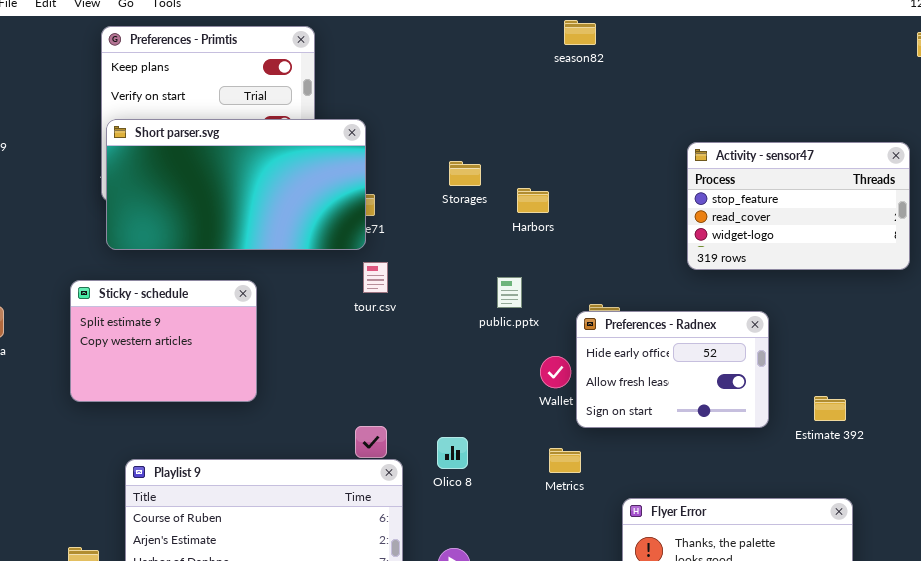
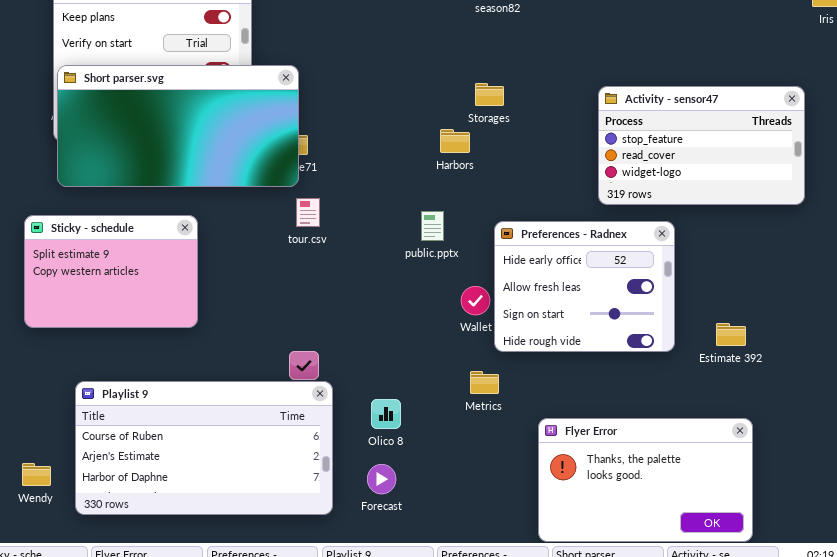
Storages: [449,161,481,186] -> [475,83,504,106], moved
Preferences - Radnex: [576,311,769,428] -> [494,221,675,352], resized
Olico 8: [437,437,468,469] -> [371,399,401,429], moved

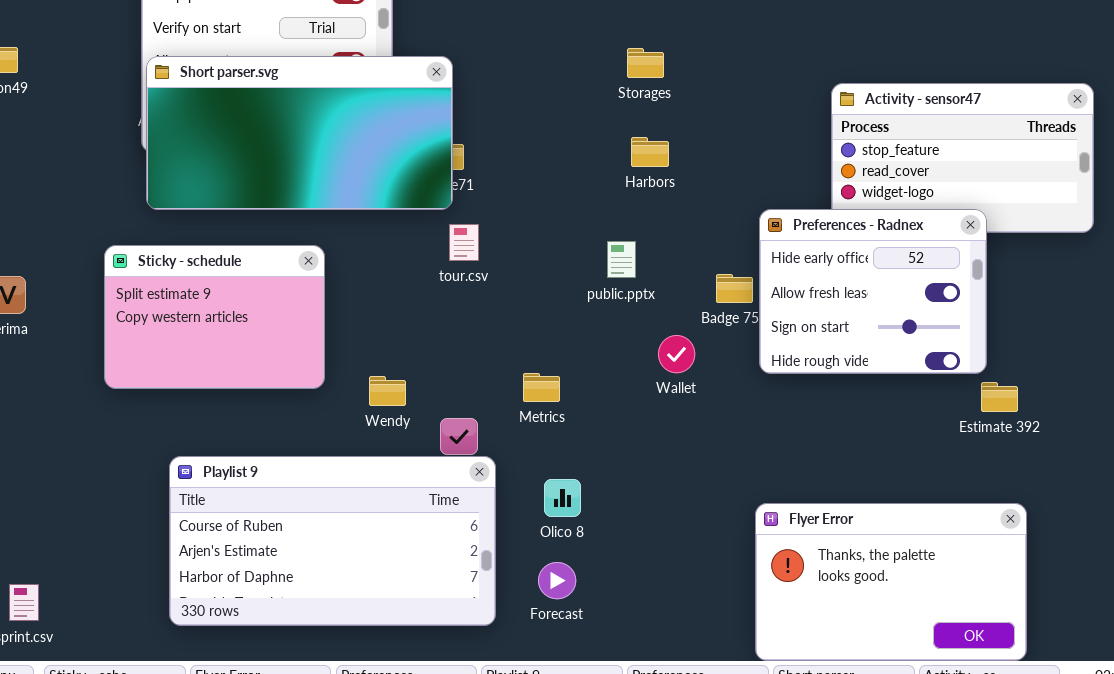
Storages: [475,83,504,106] -> [627,48,664,78], moved
Preferences - Radnex: [494,221,675,352] -> [759,209,987,374], moved
Metrics: [470,371,499,394] -> [523,373,560,402], moved
Wendy: [22,463,51,486] -> [369,376,406,406], moved

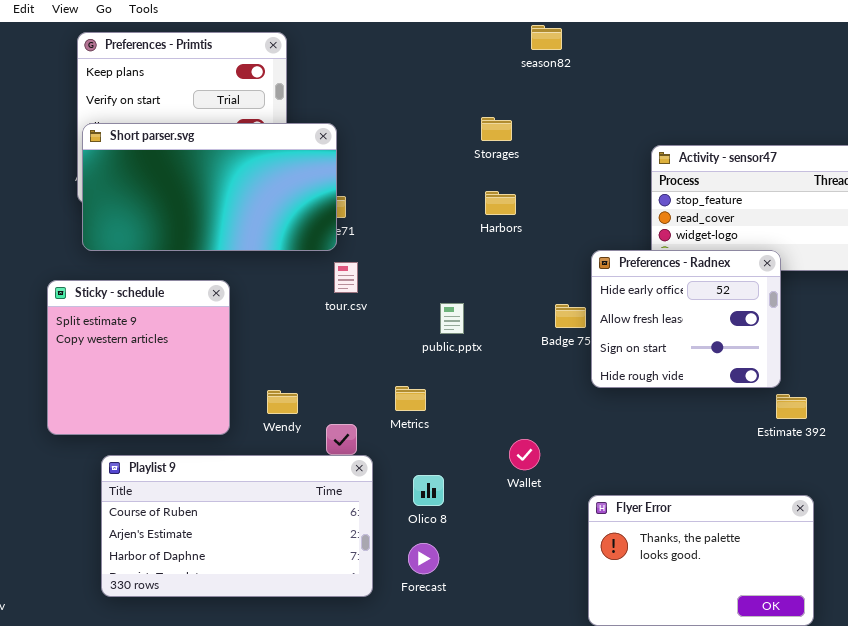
public.pptx: [607,241,636,278] -> [440,303,464,334], moved
Sticky - schedule: [104,245,325,389] -> [47,280,230,435], resized
Wallet: [658,335,695,373] -> [509,439,540,470], moved

